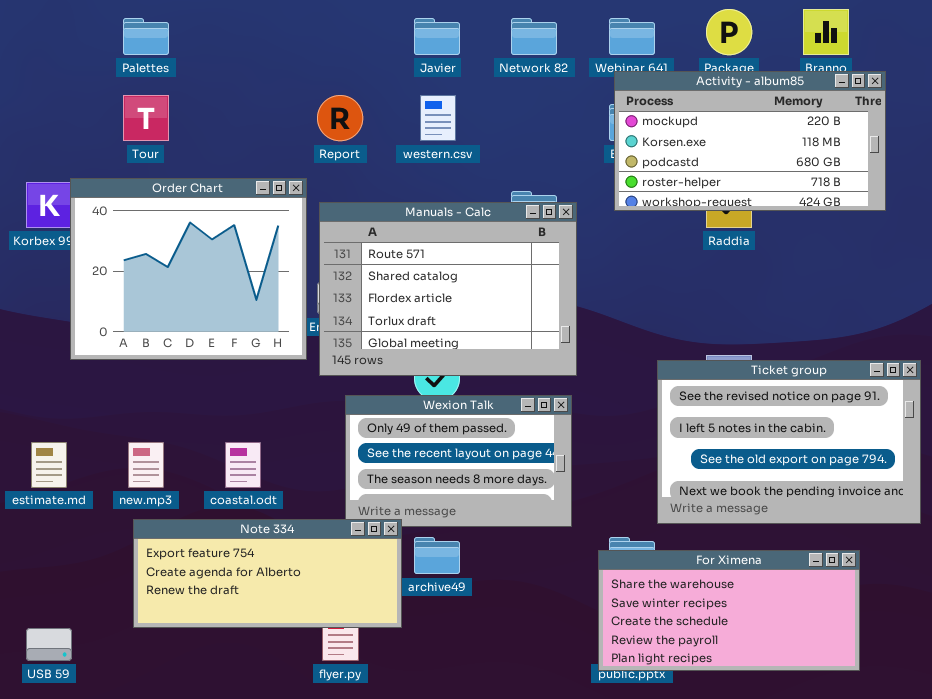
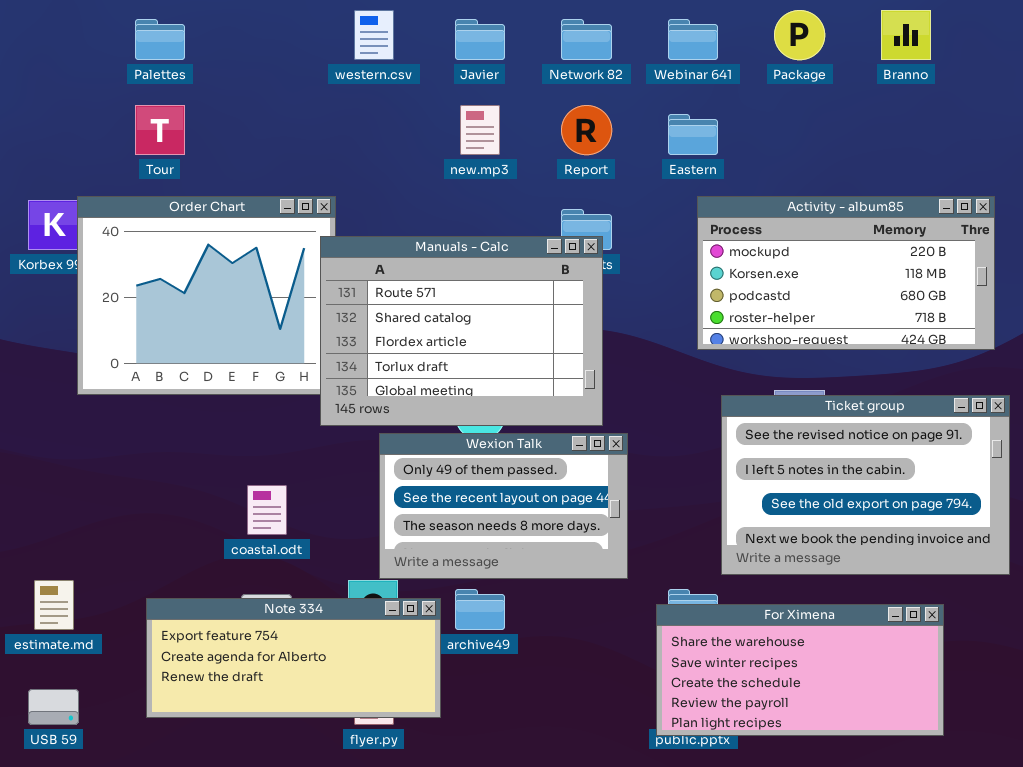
Activity - album85: [614,71,886,211] -> [697,196,995,350], moved
Report: [317,95,363,141] -> [561,105,612,155], moved
western.csv: [420,95,456,141] -> [354,10,394,60], moved
Manuals - Calc: [319,202,577,376] -> [320,236,603,426], moved
estimate.md: [31,442,67,488] -> [34,580,74,630], moved
new.mp3: [128,442,164,488] -> [460,105,500,155], moved
Note 334: [133,519,402,628] -> [146,598,441,718], moved

